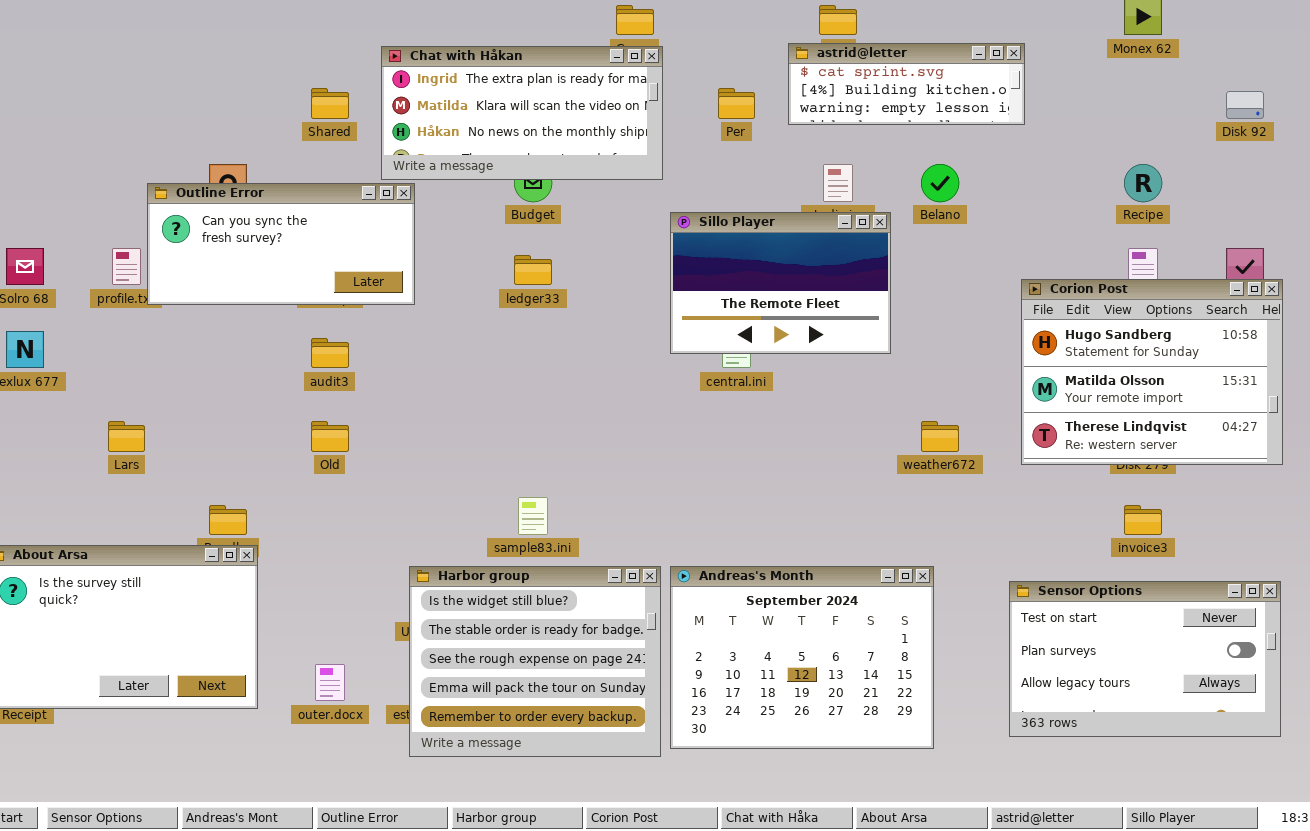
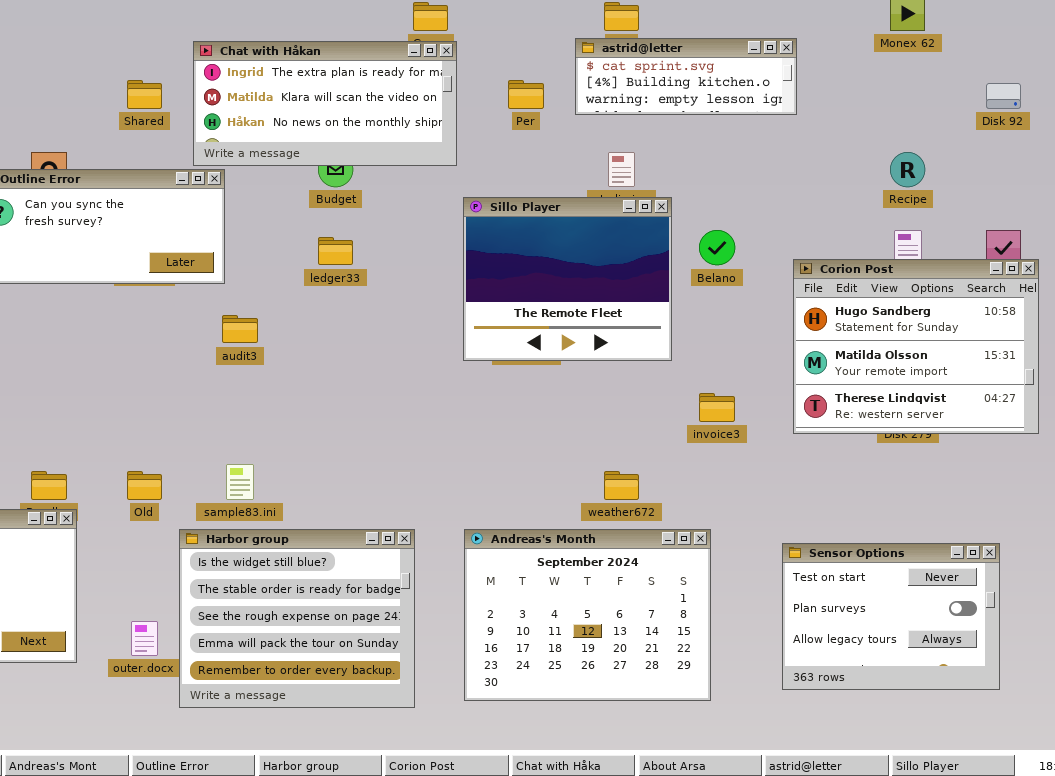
Belano: [921,164,959,202] -> [699,230,735,265], moved
Sillo Player: [670,212,891,354] -> [463,197,672,361], resized
audit3: [311,338,349,368] -> [222,315,258,343], moved
Old: [311,421,349,452] -> [127,471,162,500], moved
weather672: [921,421,959,452] -> [604,471,639,500], moved
sample83.ini: [518,497,548,535] -> [226,464,254,500], moved
invoice3: [1124,505,1162,535] -> [699,393,735,422], moved
Harbor group: [409,566,661,757] -> [179,529,415,708], moved
Sensor Options: [1009,581,1281,737] -> [782,543,1000,690], resized

